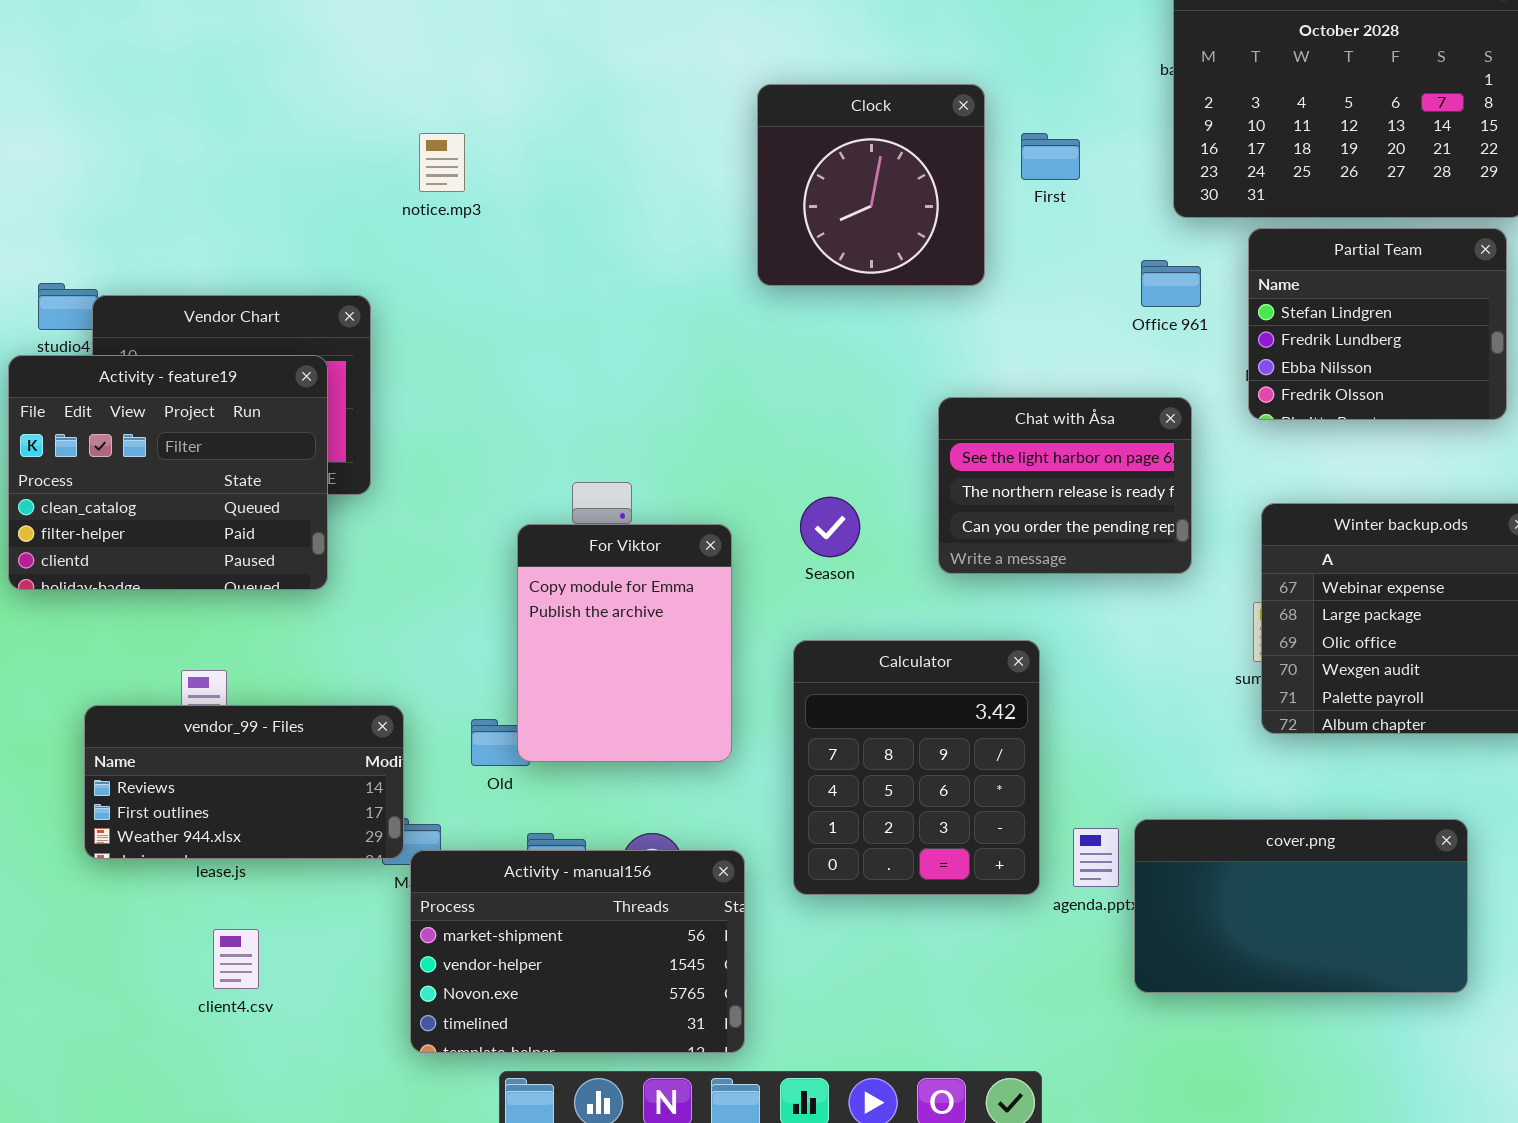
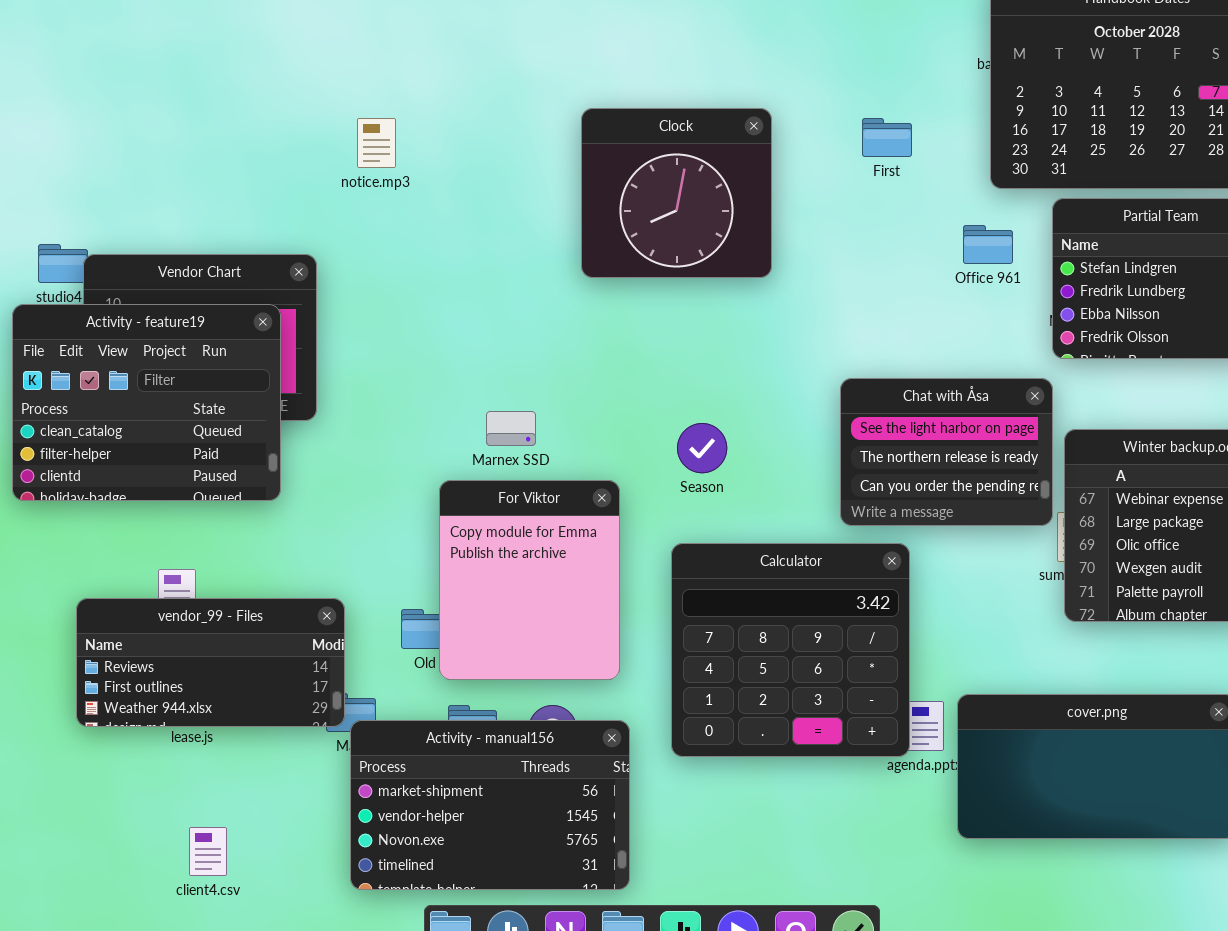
Clock: [757,84,985,286] -> [581,108,772,278], moved
Chat with Åsa: [938,397,1192,574] -> [840,378,1053,526], moved
For Viktor: [517,524,732,762] -> [439,480,620,680], moved
Calculator: [793,640,1040,895] -> [671,543,910,757], resized
client4.csv: [213,929,259,989] -> [189,827,227,876], moved

